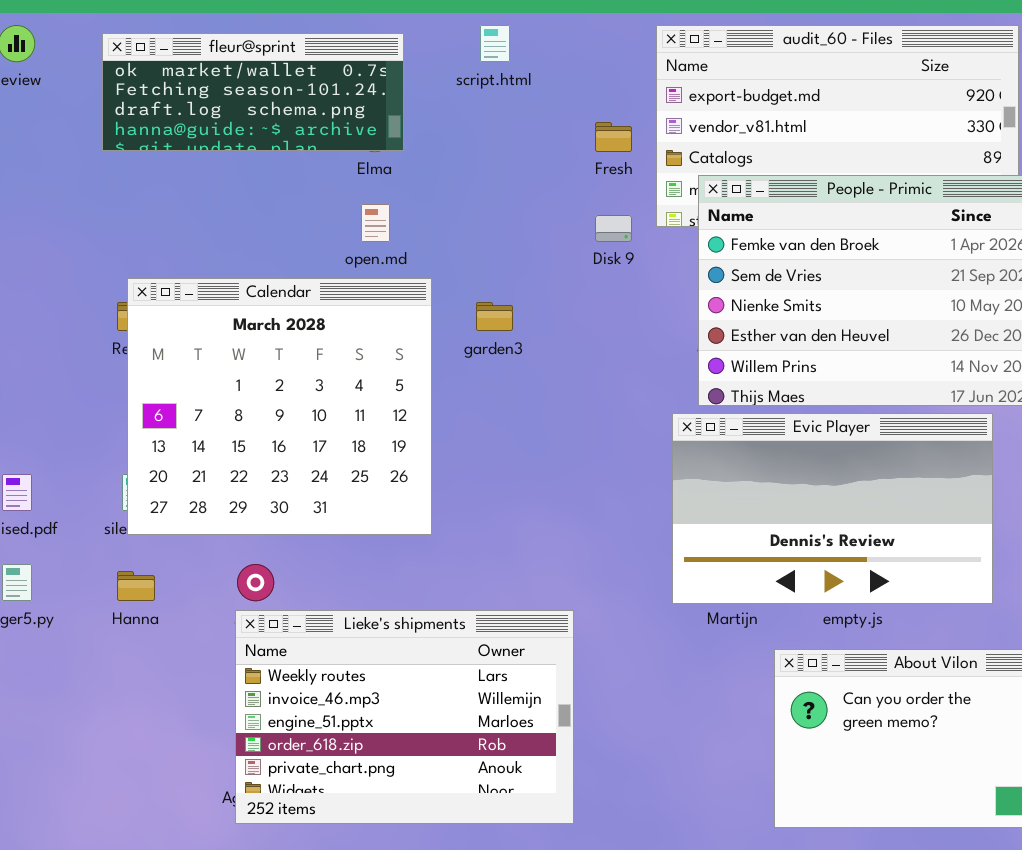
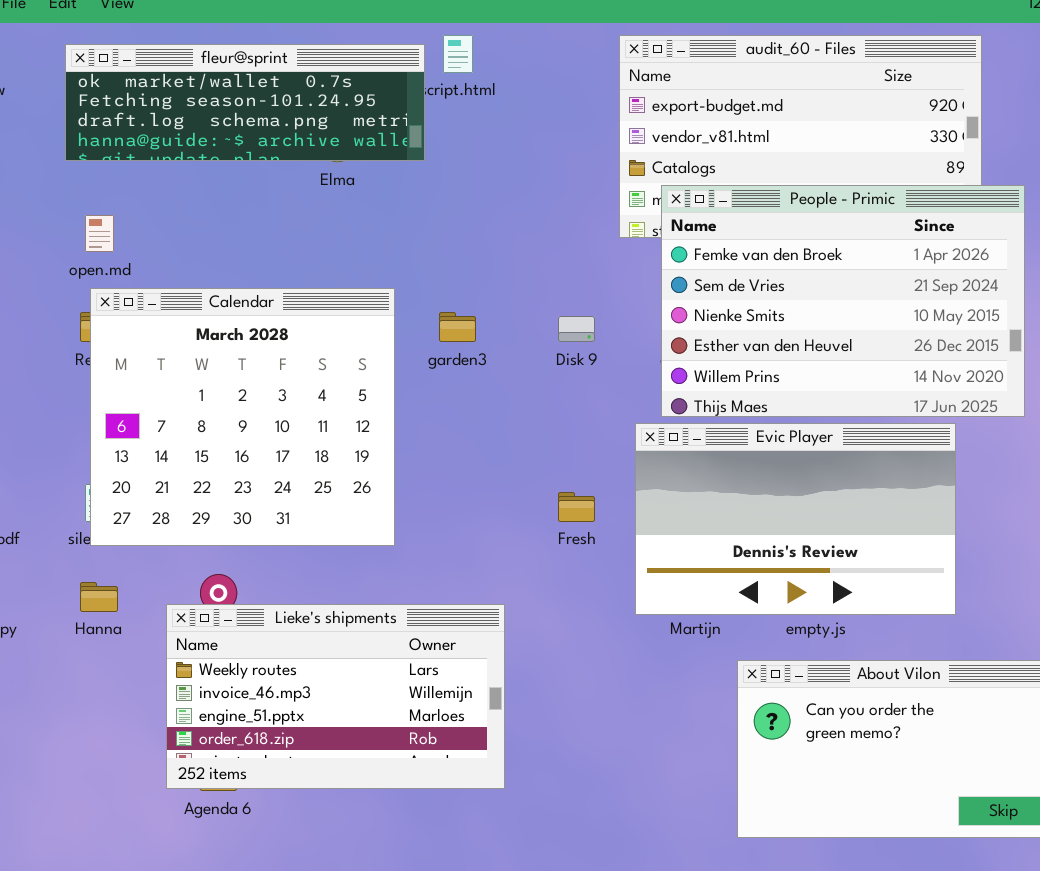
fleur@sprint: [102,33,404,151] -> [65,44,425,161], resized
Fresh: [595,122,632,152] -> [558,492,595,522], moved
open.md: [361,204,390,242] -> [85,215,114,252], moved
Disk 9: [595,215,632,242] -> [558,316,595,342], moved
Lieke's shipments: [235,610,574,824] -> [166,604,505,789], moved, resized

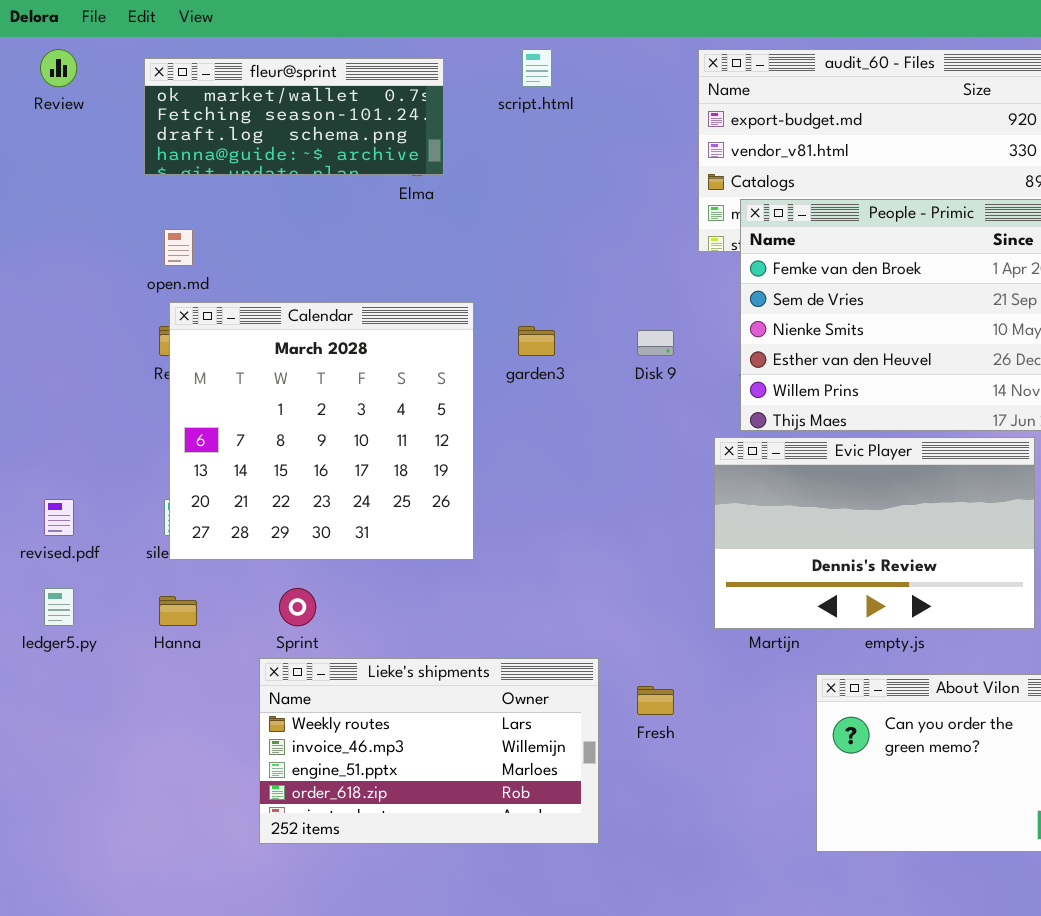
fleur@sprint: [65,44,425,161] -> [144,58,444,175], resized
Fresh: [558,492,595,522] -> [637,686,674,715], moved
Lieke's shipments: [166,604,505,789] -> [259,658,599,844], moved

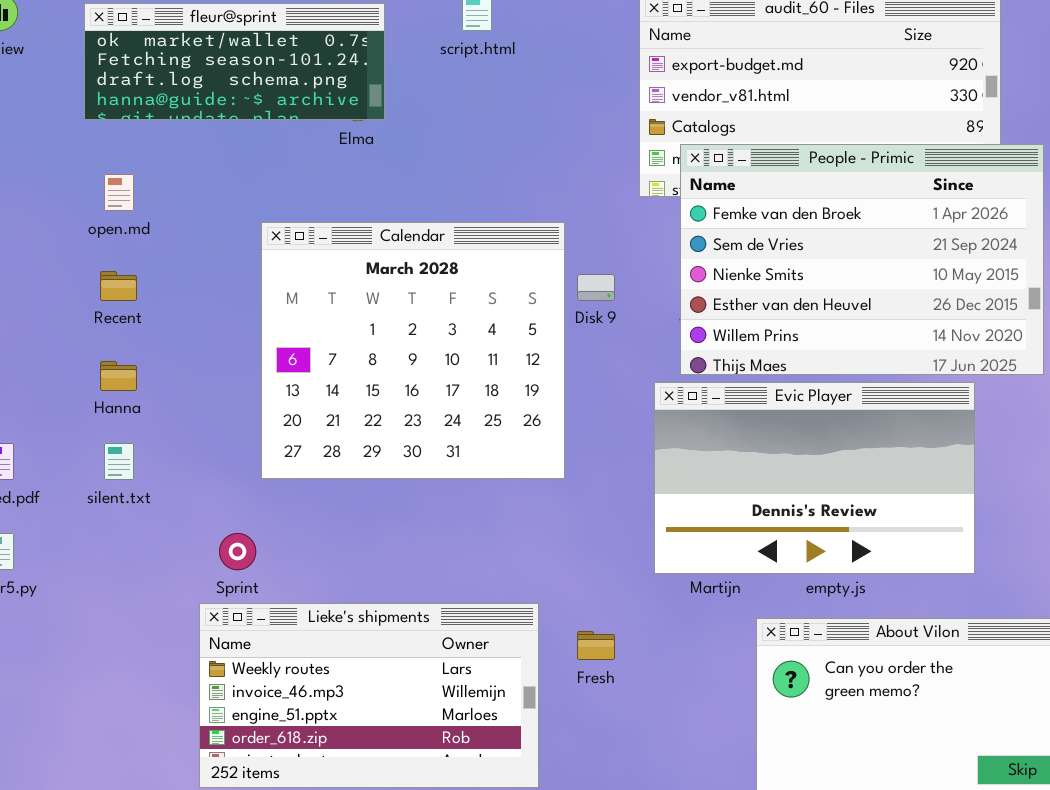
Calendar: [169,302,474,560] -> [261,222,565,479], moved
Hanna: [159,596,197,626] -> [100,361,137,391], moved

